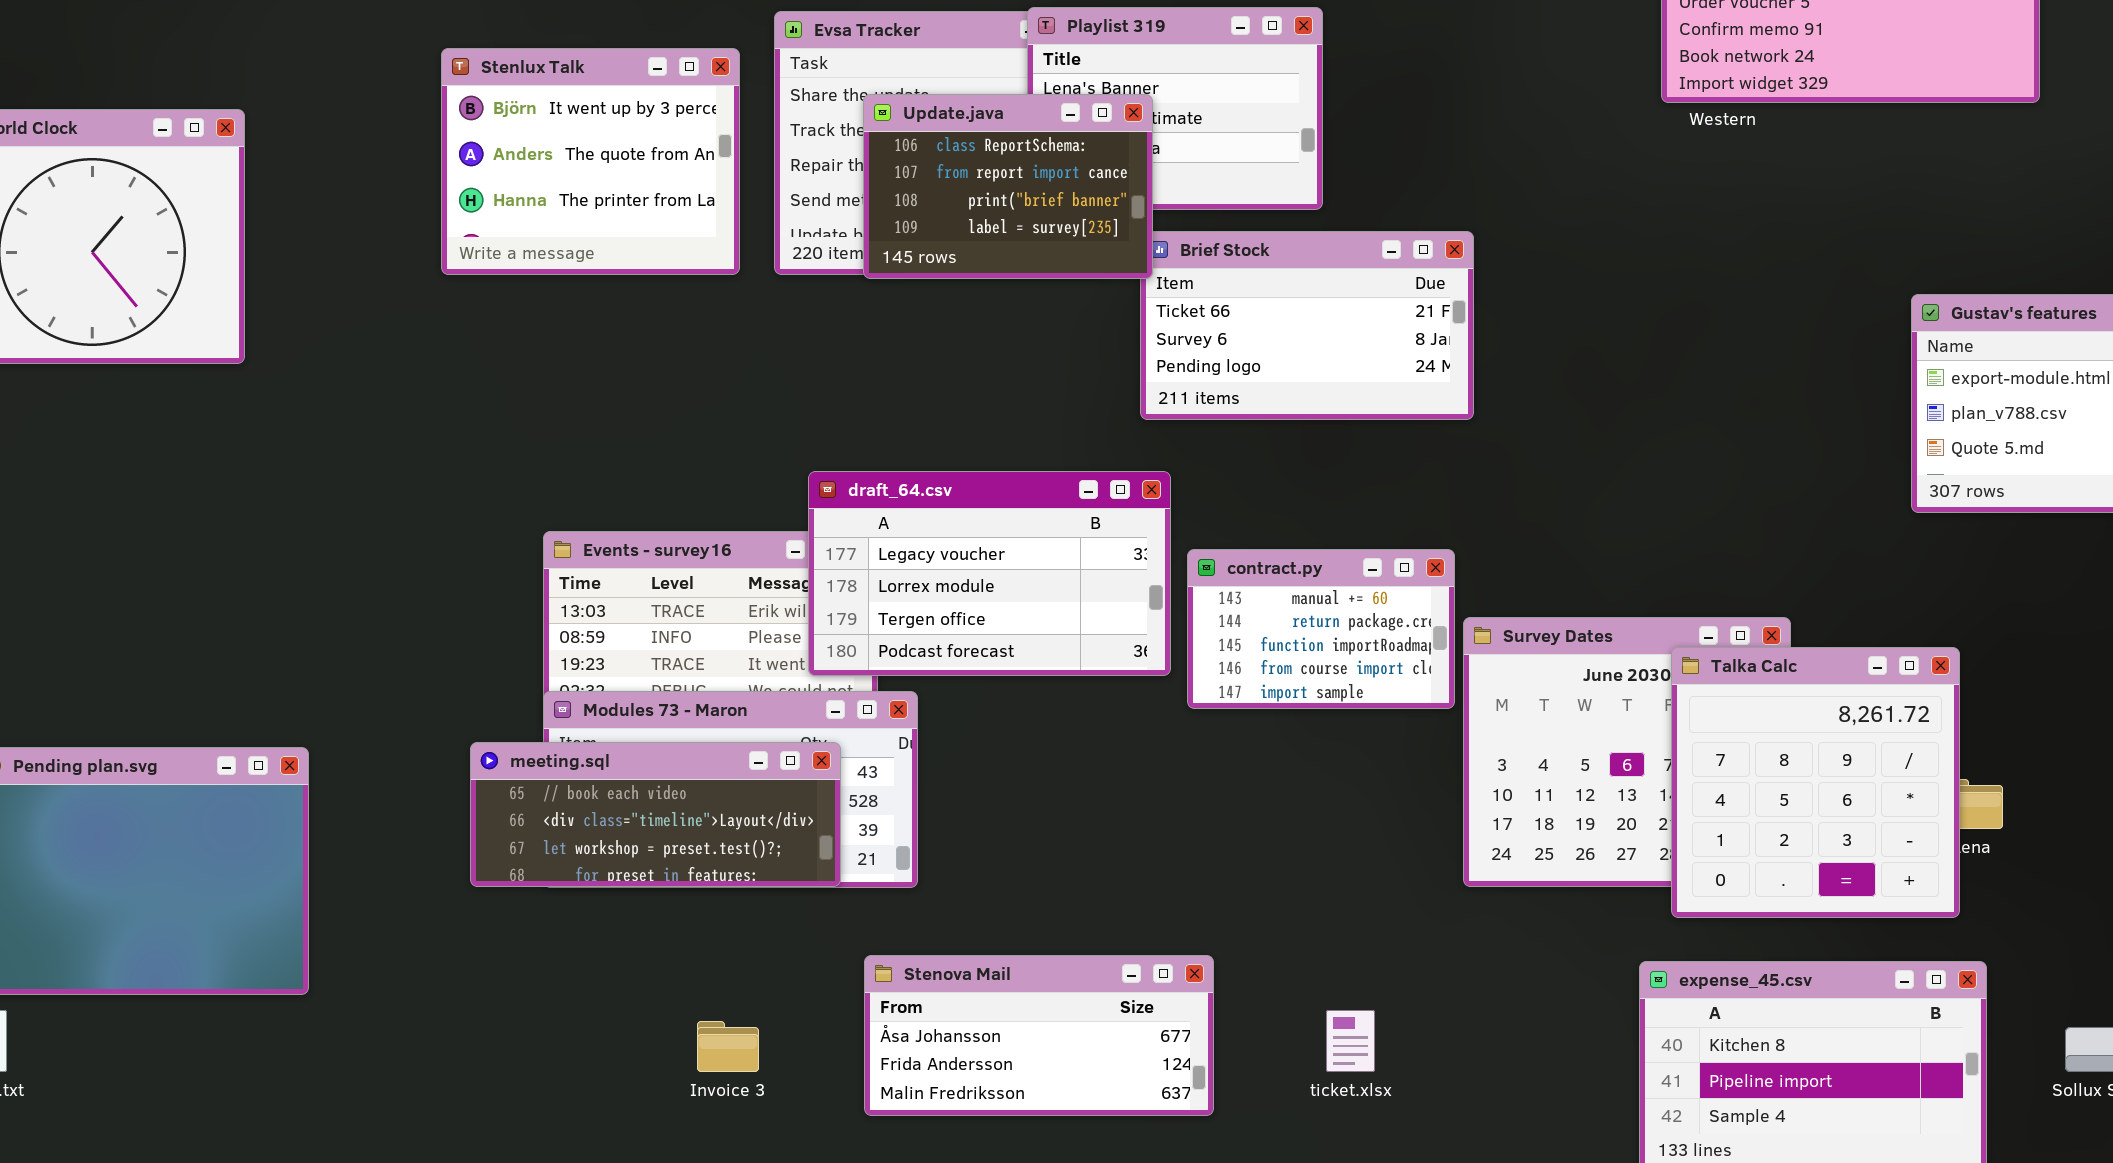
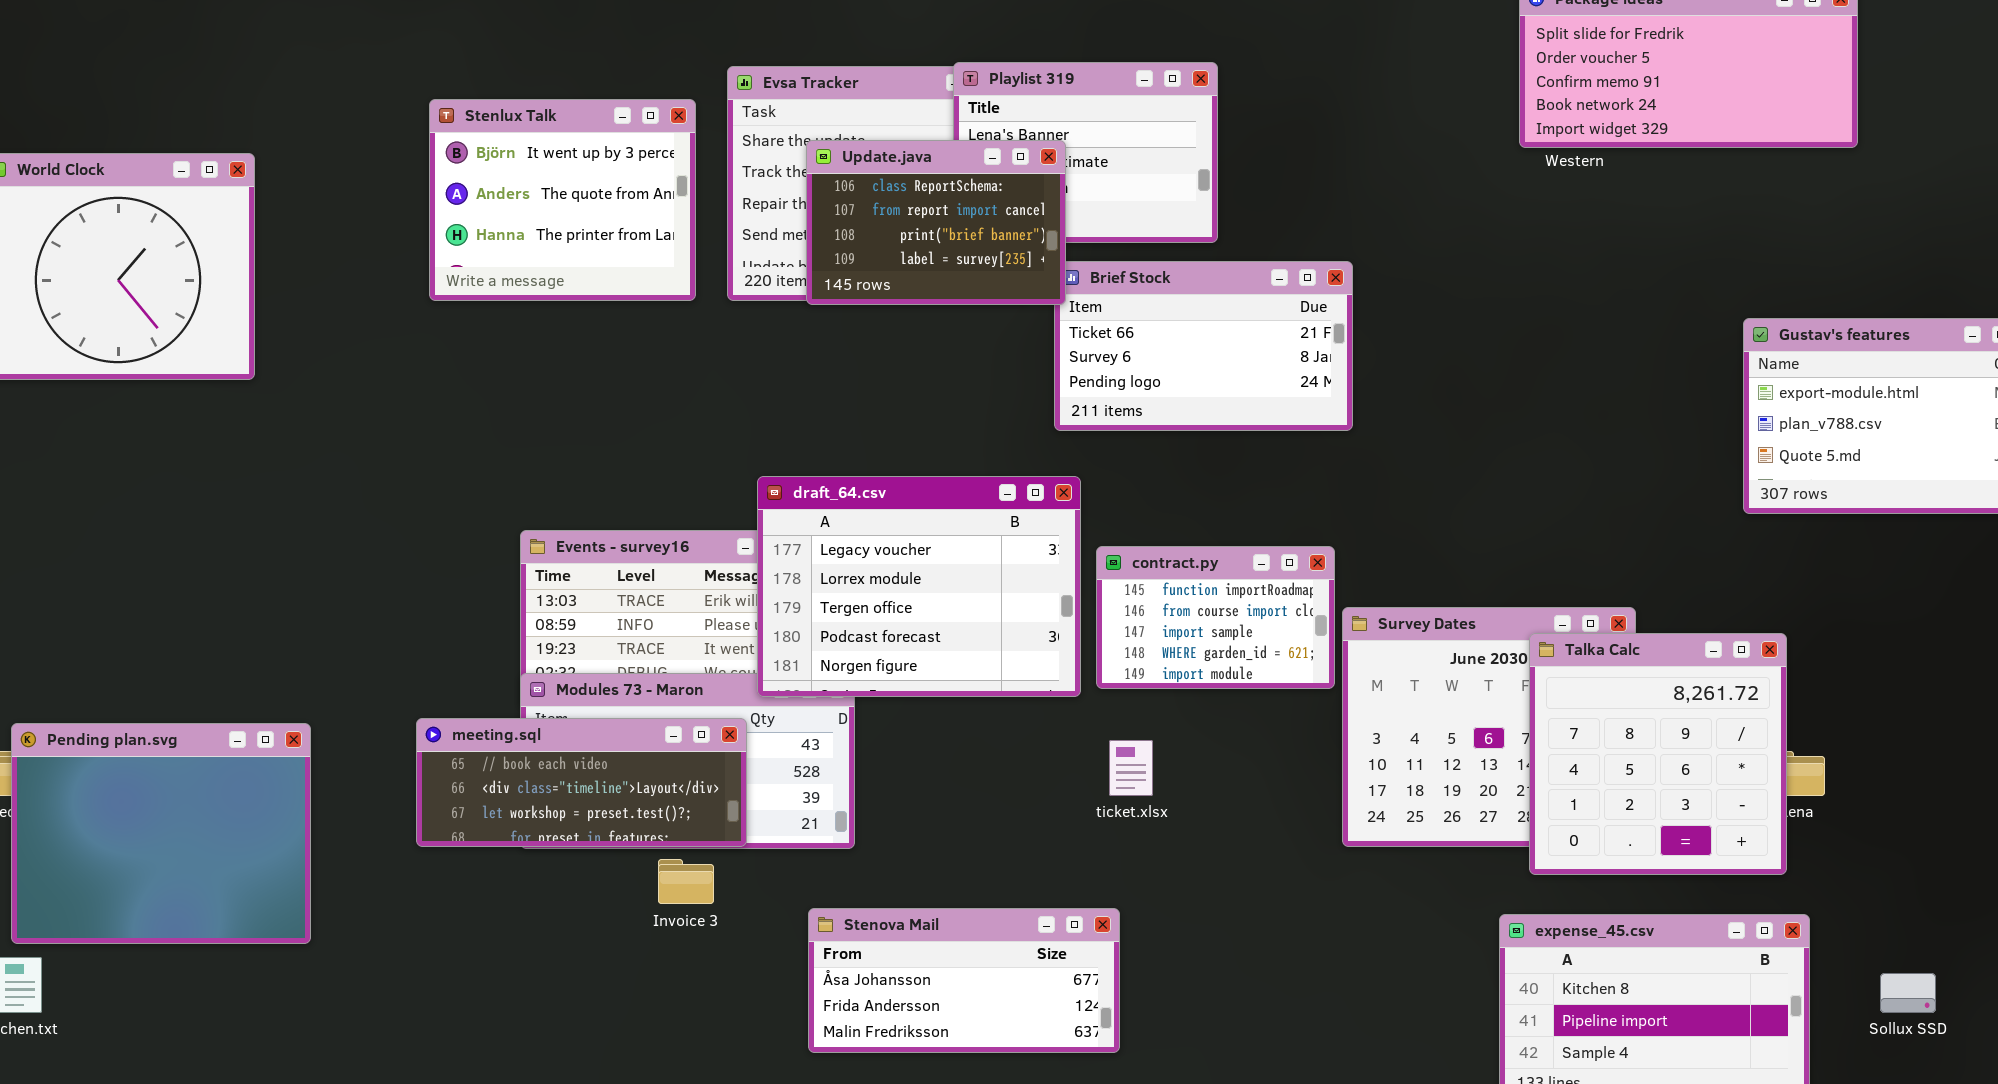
draft_64.csv: [808,471,1171,676] -> [757,476,1081,697], resized
contract.py: [1187,549,1455,709] -> [1096,546,1335,689], scrolled down 2 rows
meeting.sql: [470,742,841,887] -> [416,718,747,847], moved
ticket.xlsx: [1326,1010,1375,1072] -> [1109,740,1153,796], moved
Invoice 3: [697,1021,759,1072] -> [658,859,714,904], moved

